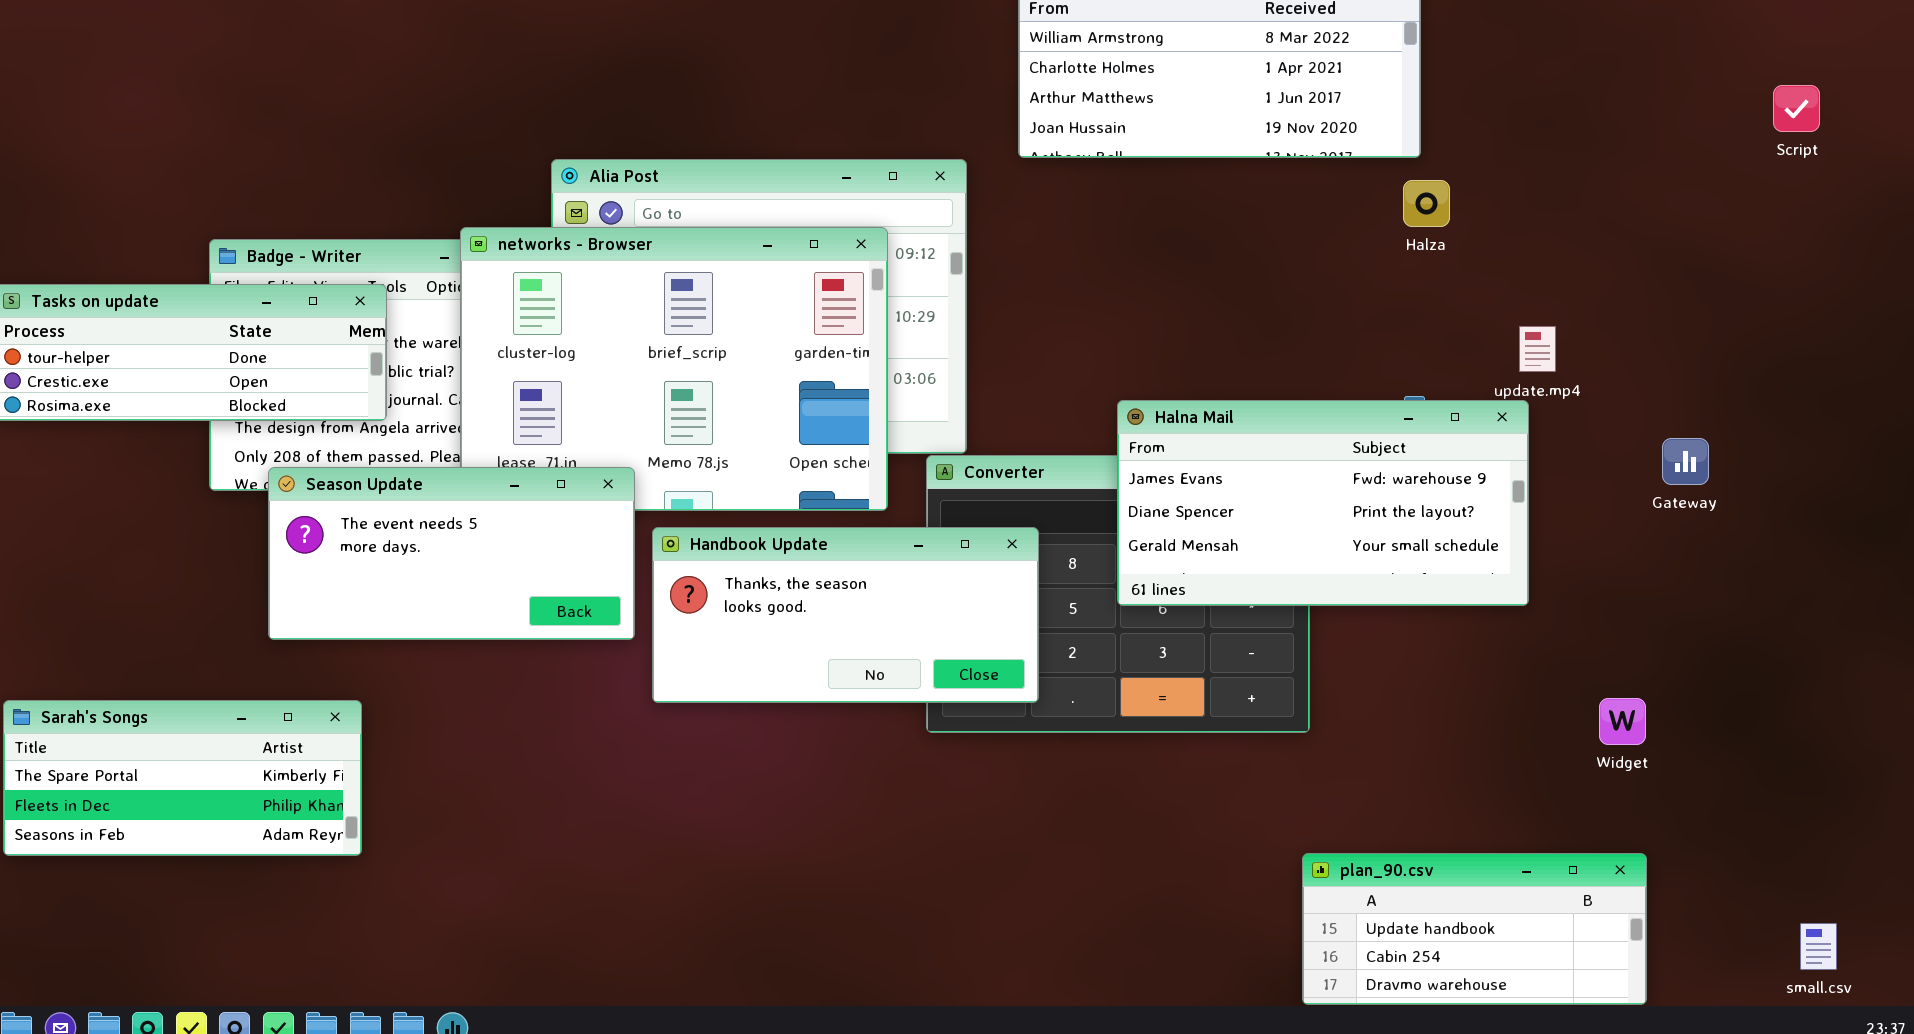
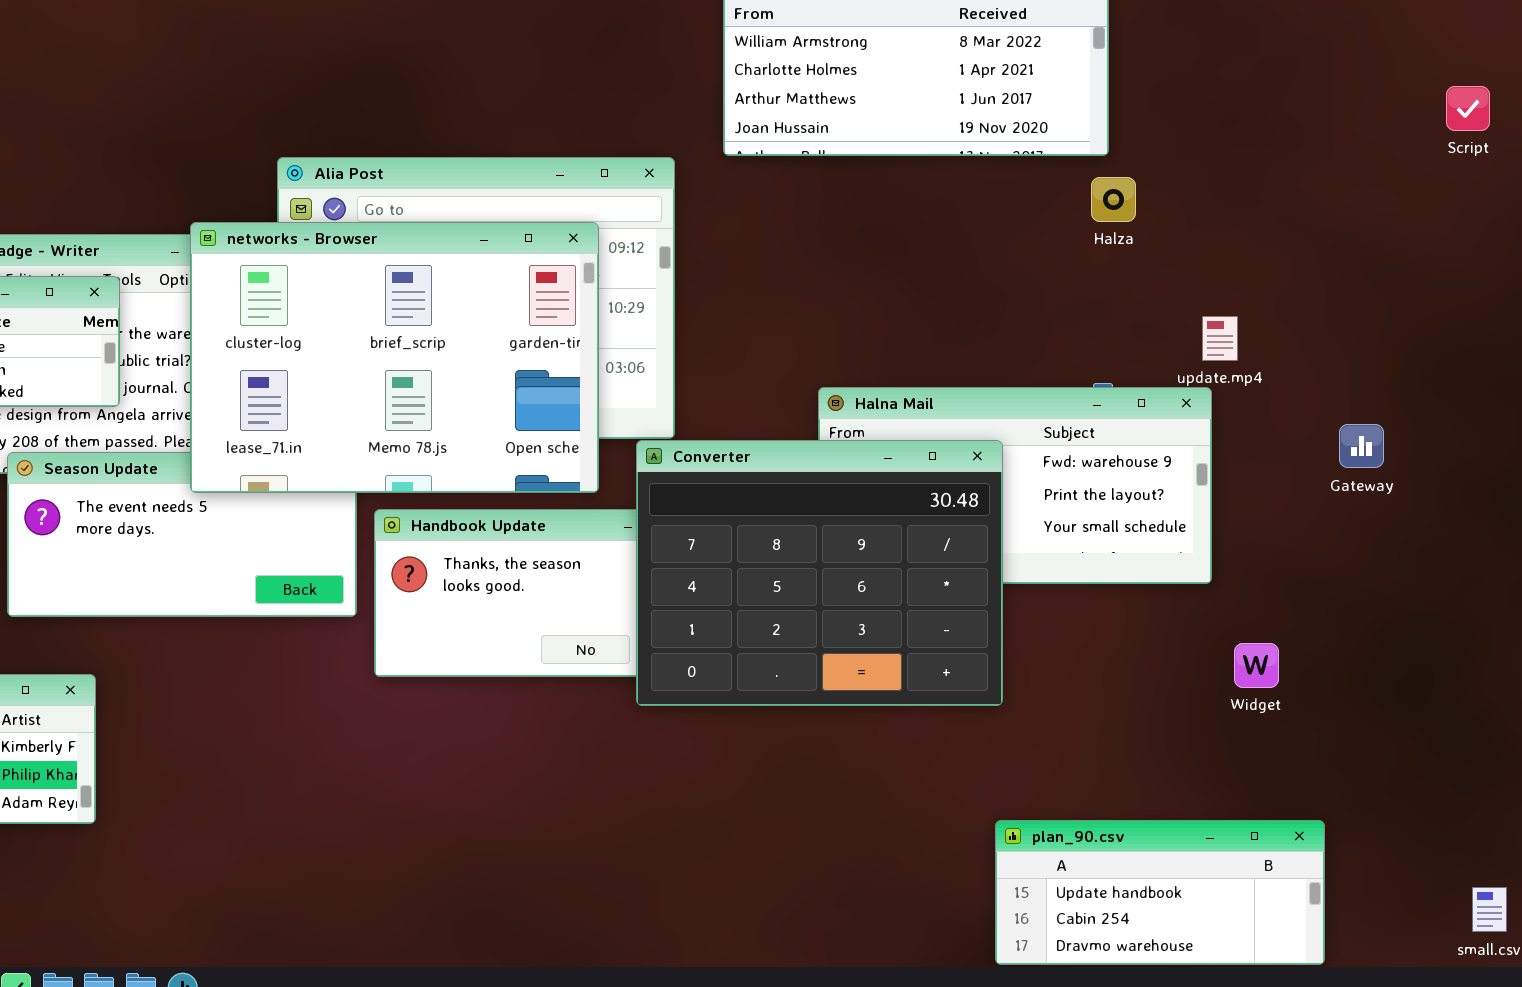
networks - Browser: [460,227,888,511] -> [190,222,599,493], raised
Converter: [926,455,1310,733] -> [636,440,1003,706], raised
Widget: [1599,698,1646,745] -> [1234,643,1279,688], moved

